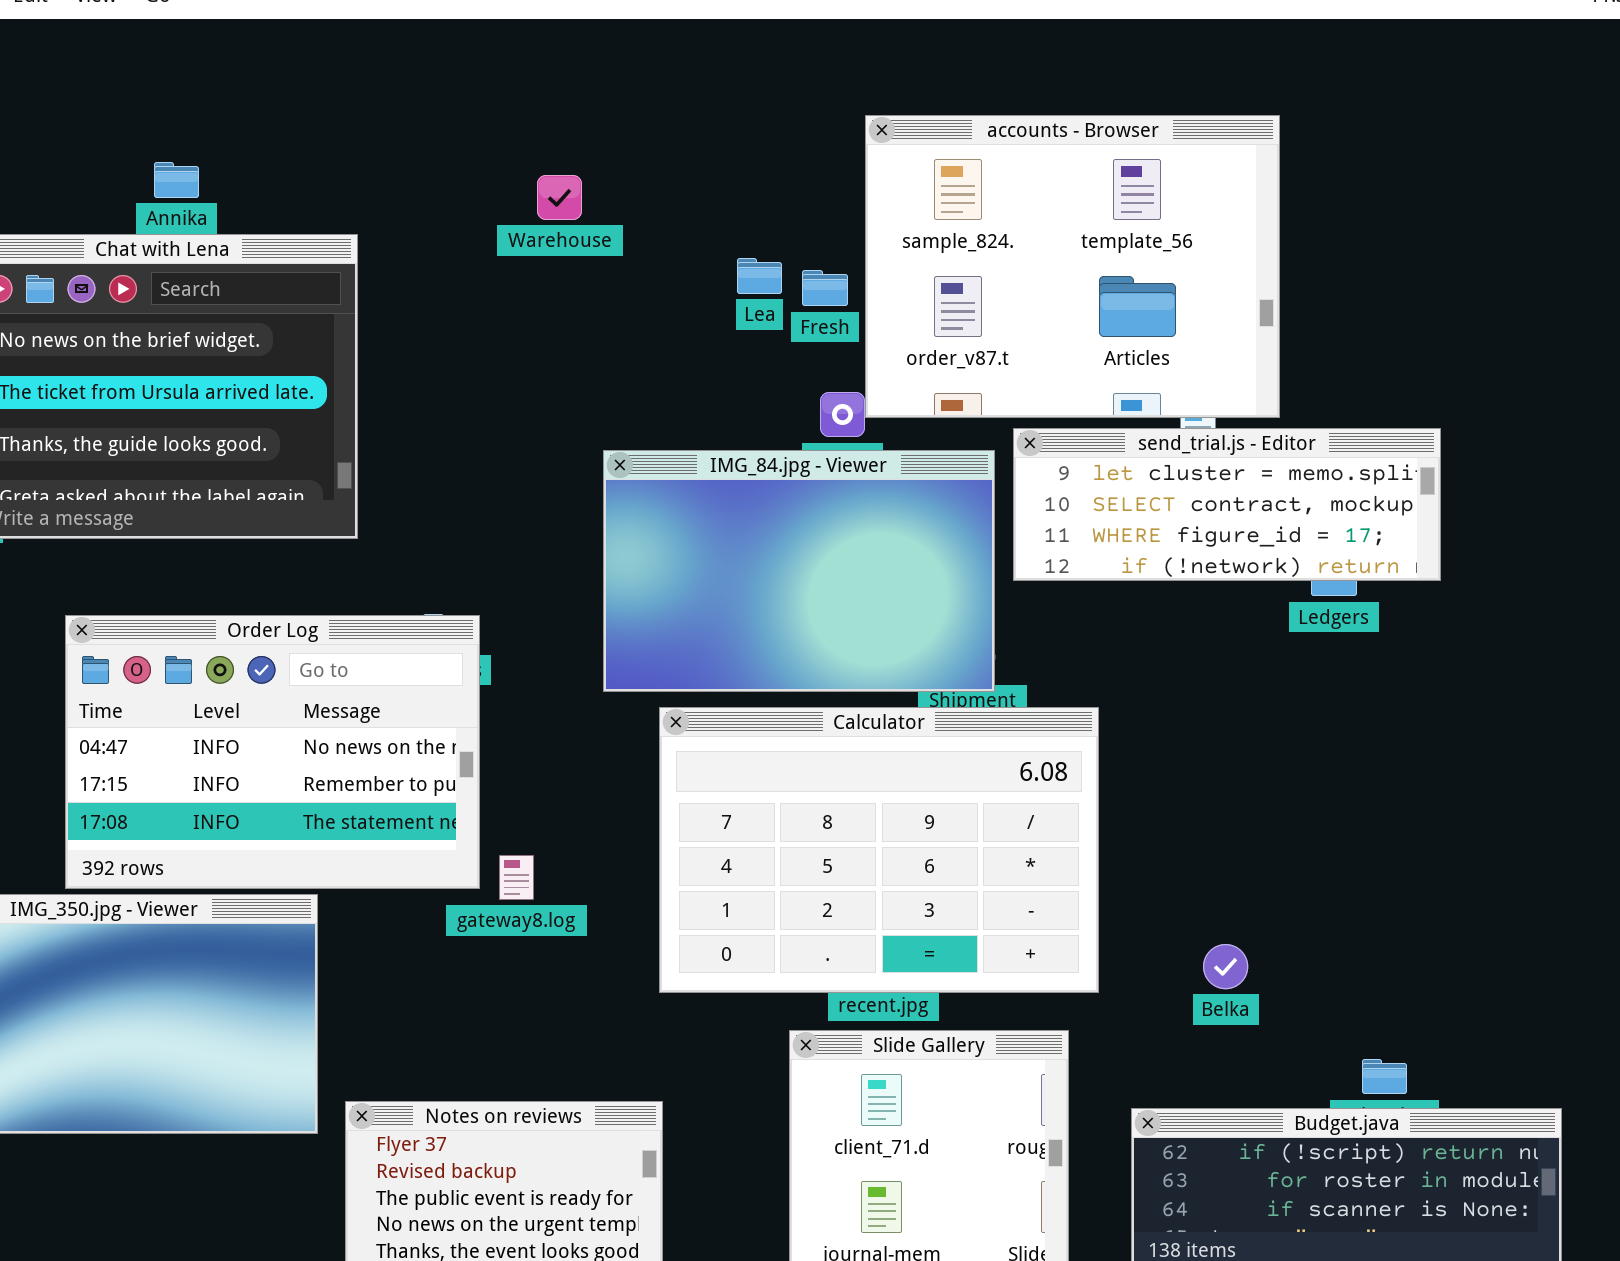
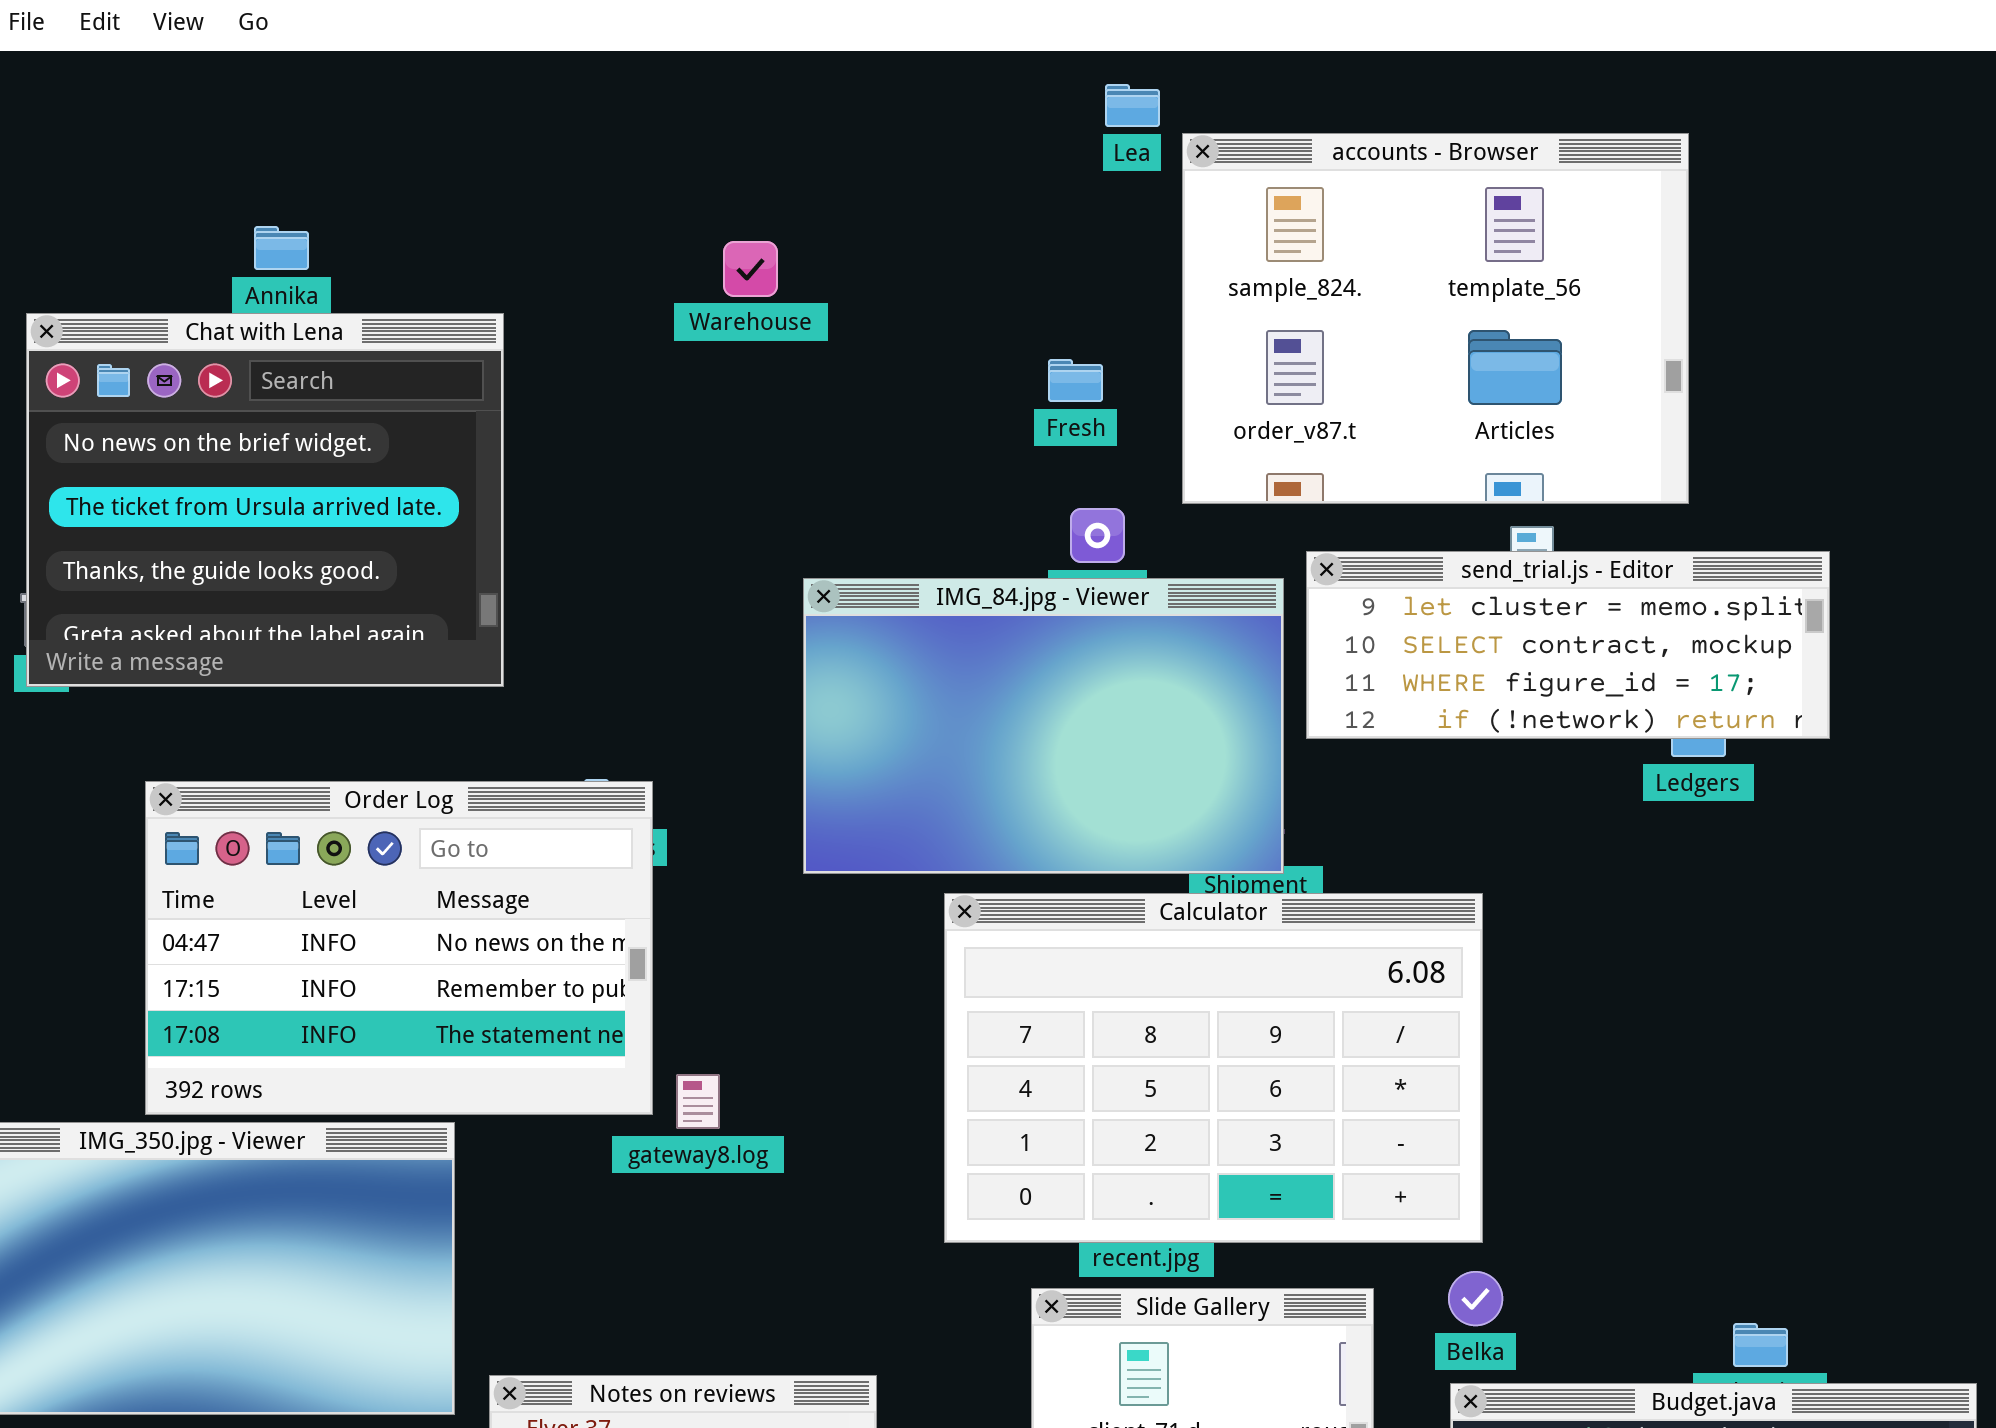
accounts - Browser: [865,115,1280,418] -> [1182,133,1689,504], moved
Lea: [737,258,782,294] -> [1105,84,1160,127], moved
Calculator: [659,707,1099,993] -> [944,893,1483,1243], moved
Belka: [1203,944,1248,989] -> [1448,1271,1503,1326], moved

